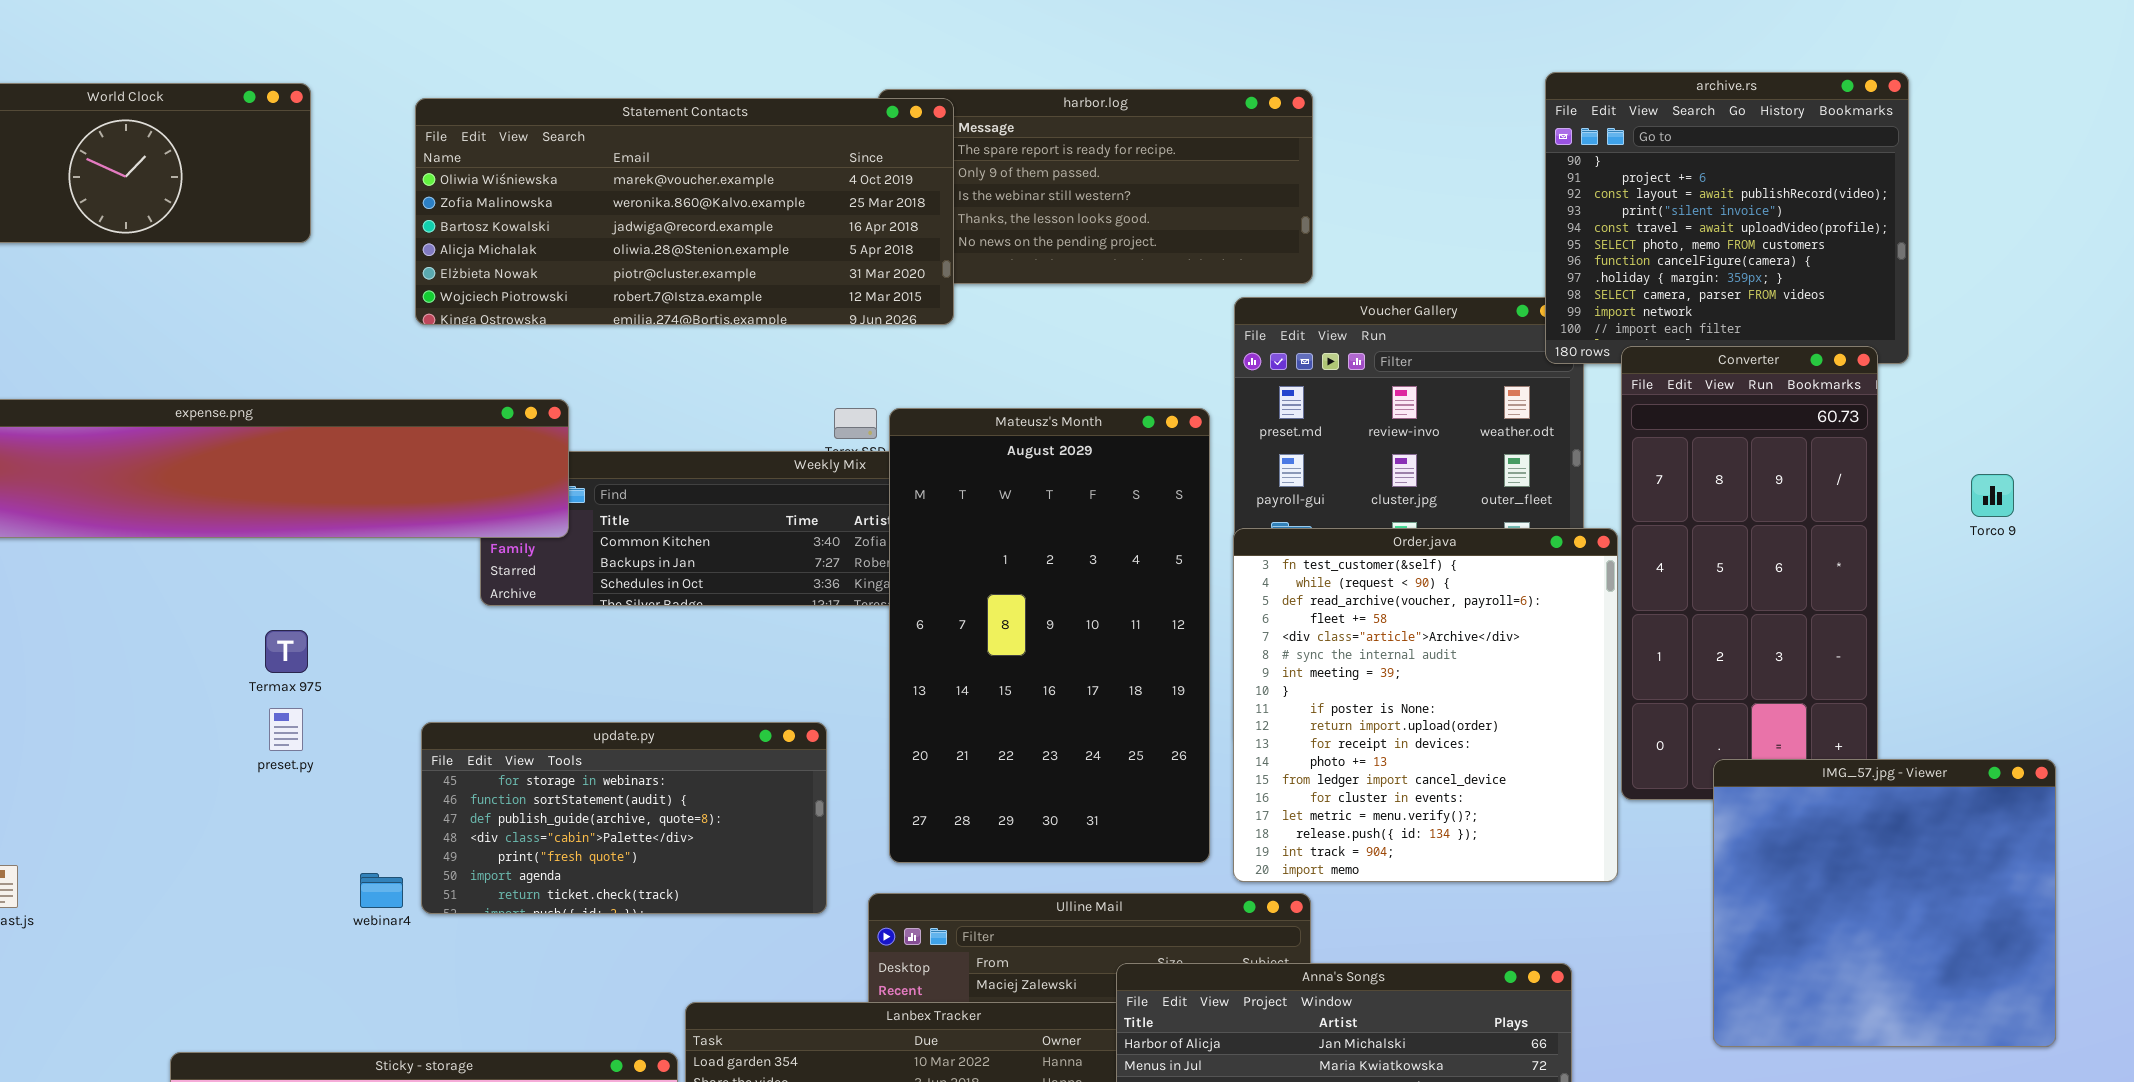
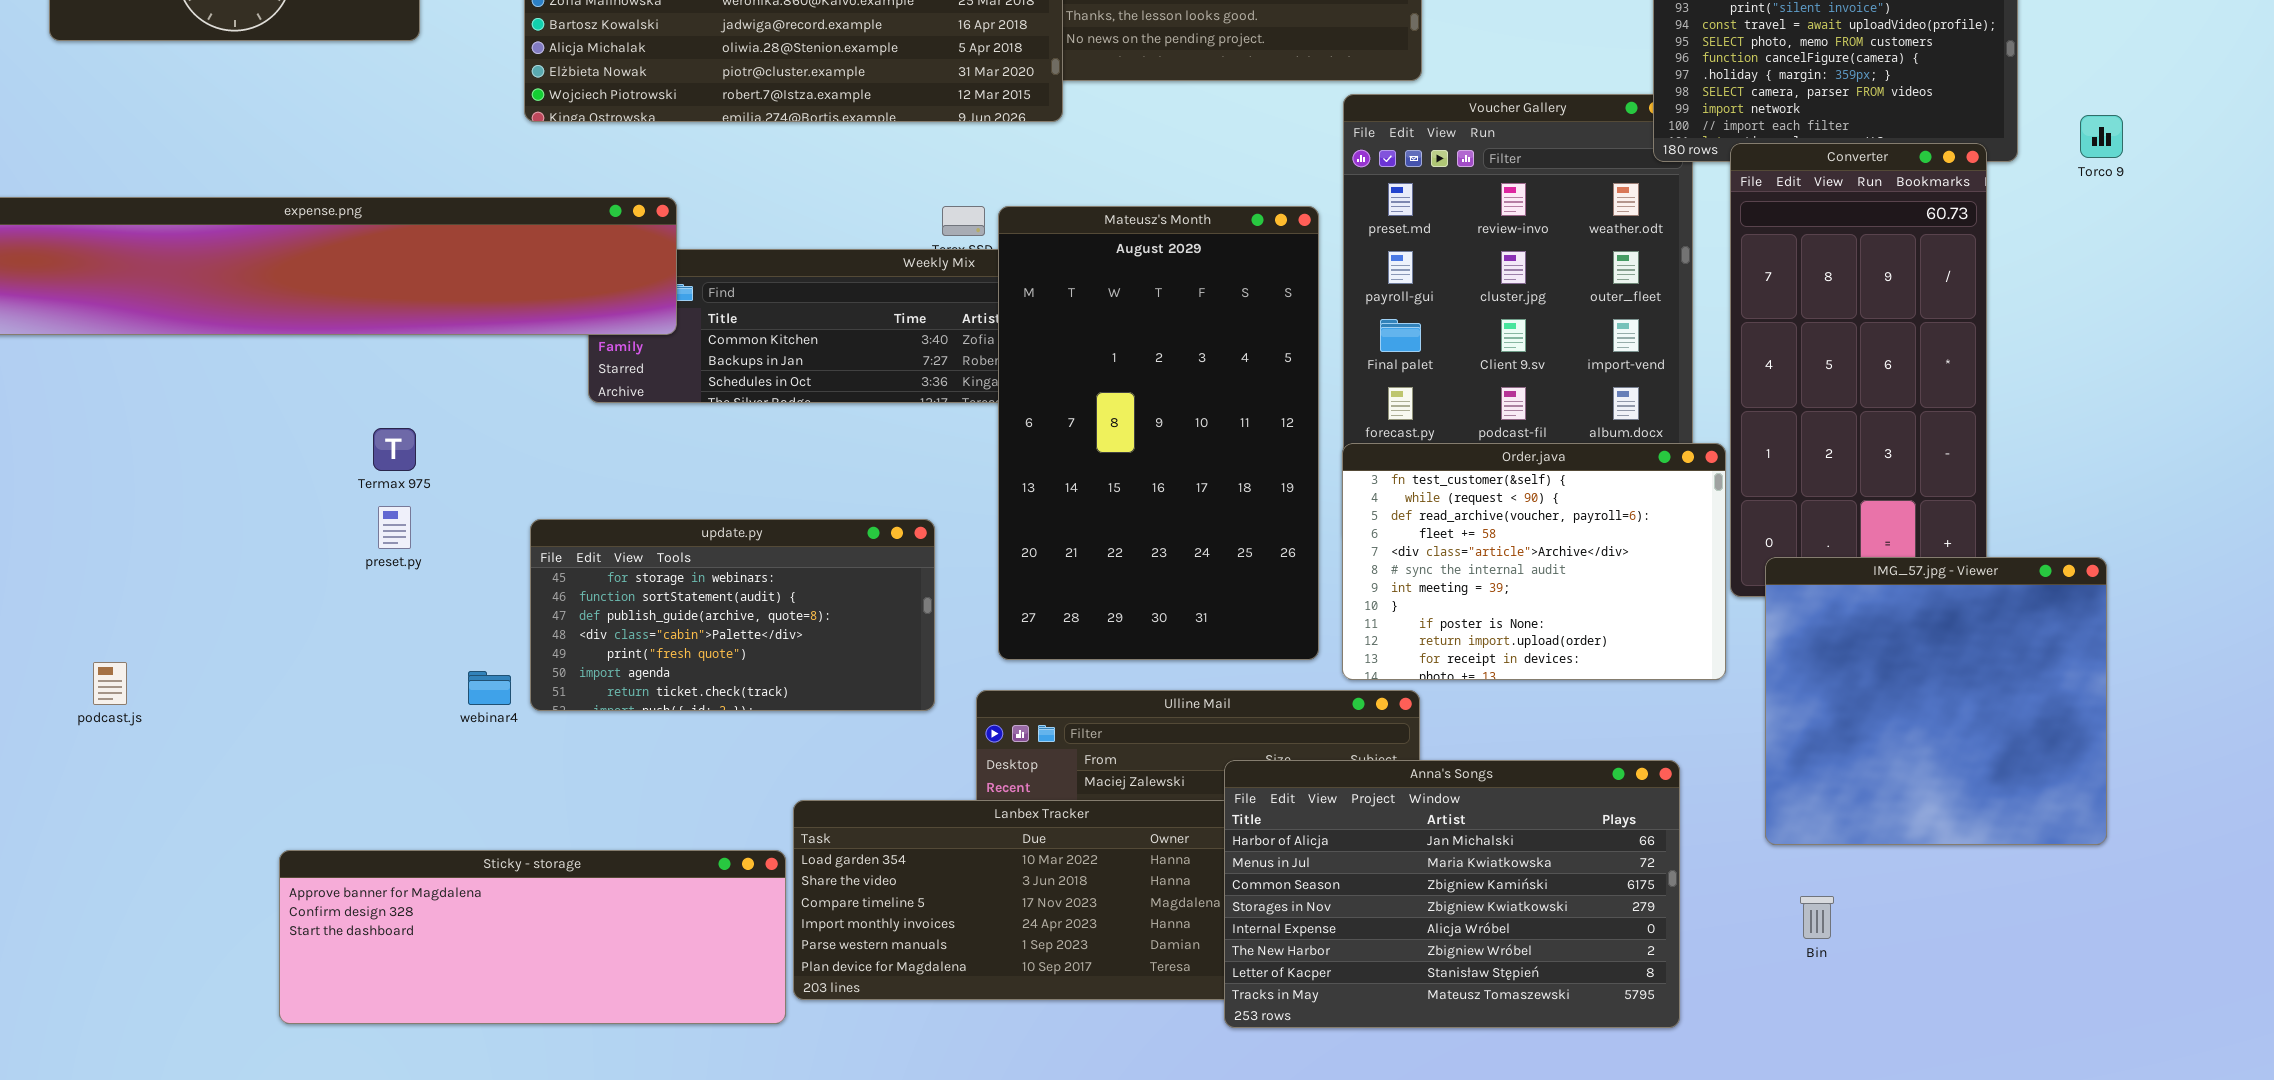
Torco 9: [1971,474,2014,517] -> [2080,115,2123,158], moved
Order.java: [1233,528,1618,882] -> [1342,443,1726,680], resized
IMG_57.jpg - Viewer: [1713,759,2056,1047] -> [1765,557,2107,845], moved

